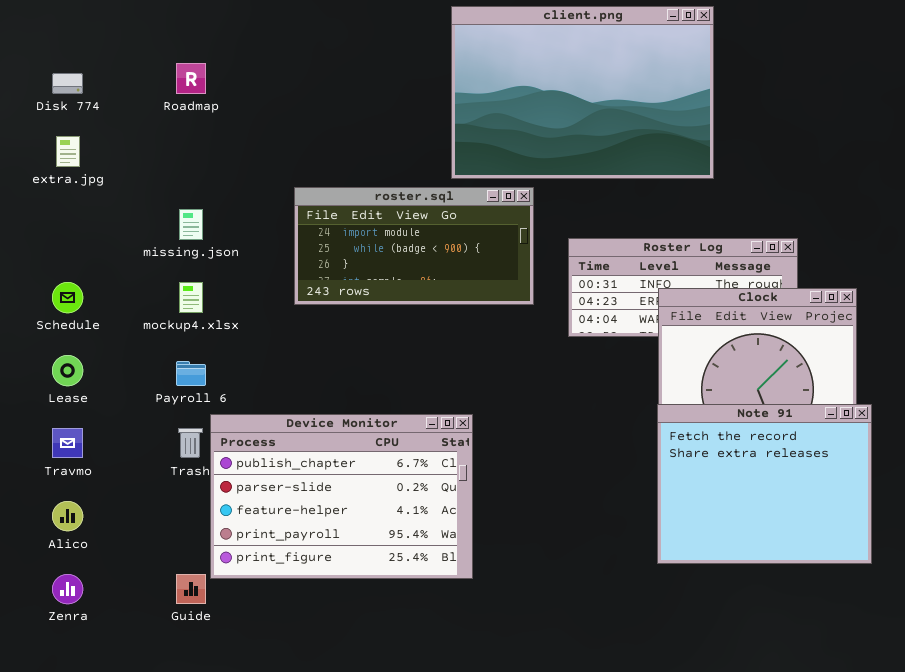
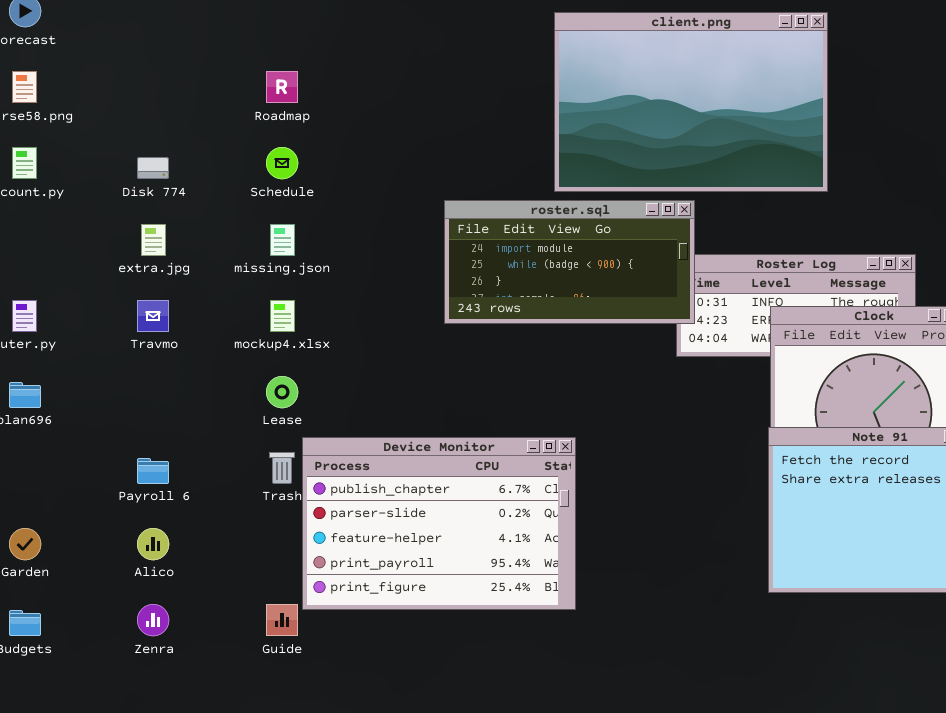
Disk 774: [52,73,83,94] -> [137,157,169,179], moved
extra.jpg: [56,136,80,167] -> [141,224,166,256], moved
roster.sql: [294,187,534,305] -> [444,200,695,324], moved
Schedule: [52,282,83,313] -> [266,147,298,179], moved
Lease: [52,355,83,386] -> [266,376,298,408], moved
Payroll 6: [176,361,206,386] -> [137,458,169,484], moved
Travmo: [52,428,83,458] -> [137,300,169,332], moved

